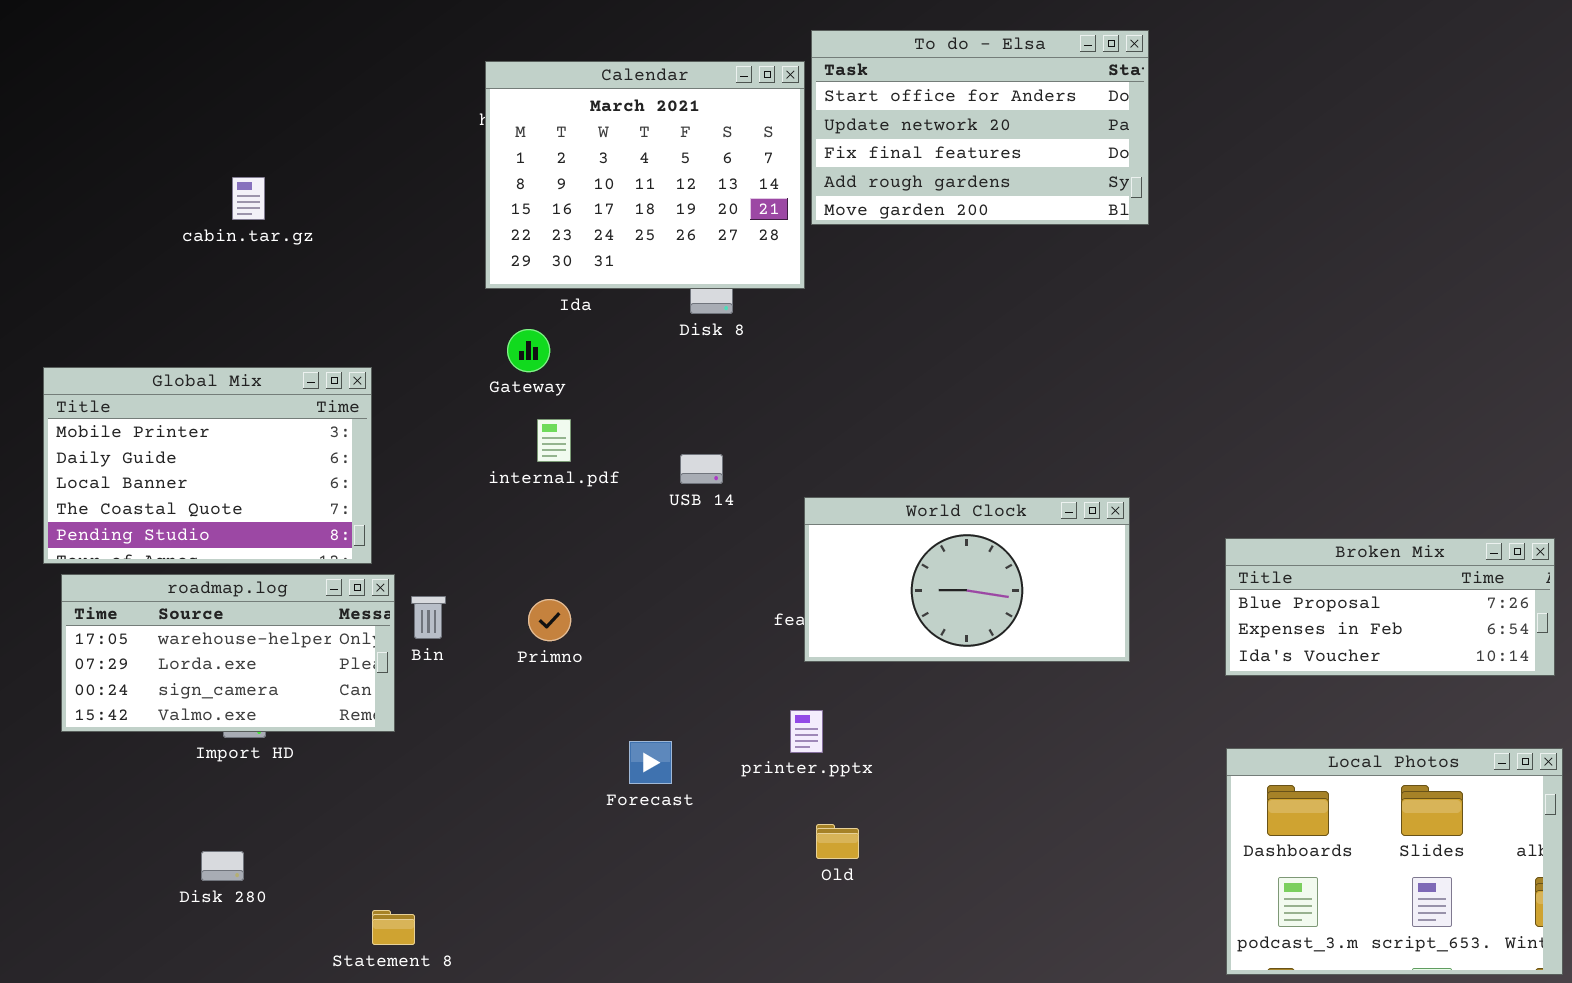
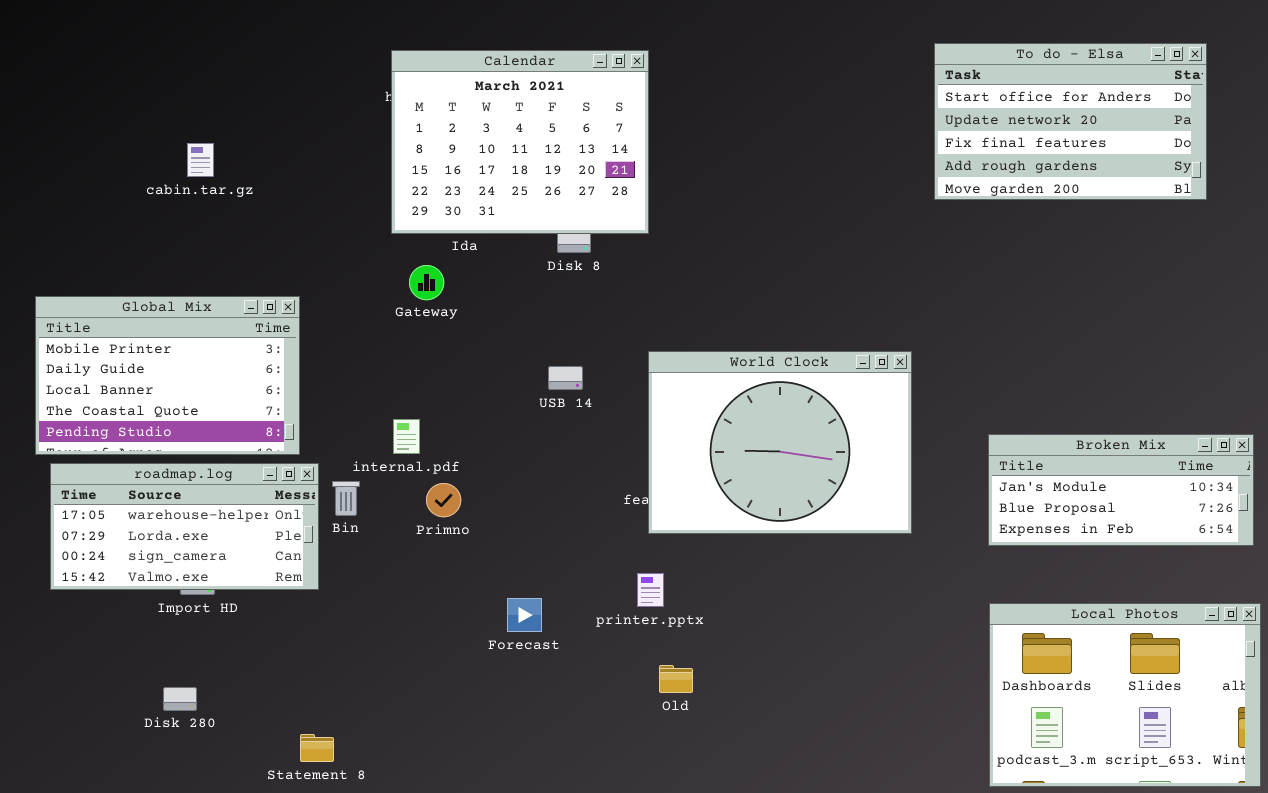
To do - Elsa: [811,30,1149,225] -> [934,43,1207,200], moved
internal.pdf: [537,419,571,462] -> [393,419,420,454], moved
World Clock: [804,497,1130,662] -> [648,351,912,534], resized
Broken Mix: [1225,538,1555,676] -> [988,434,1254,546], scrolled up 1 row

